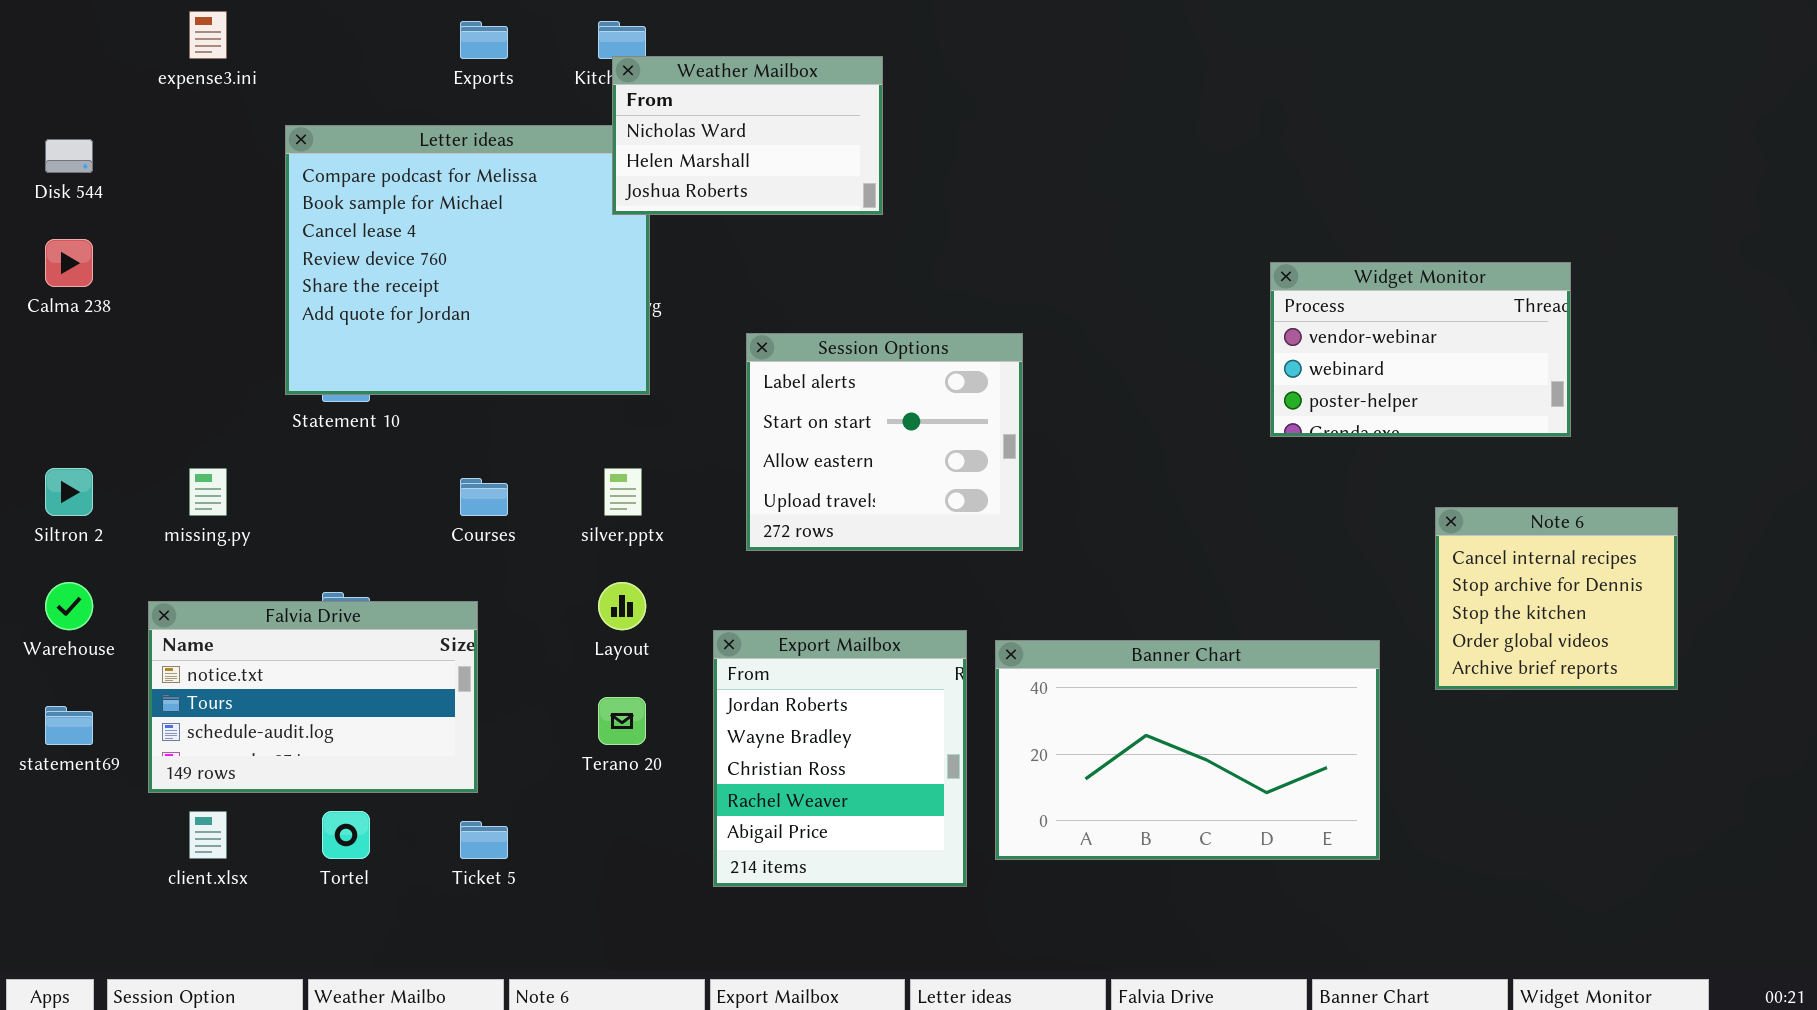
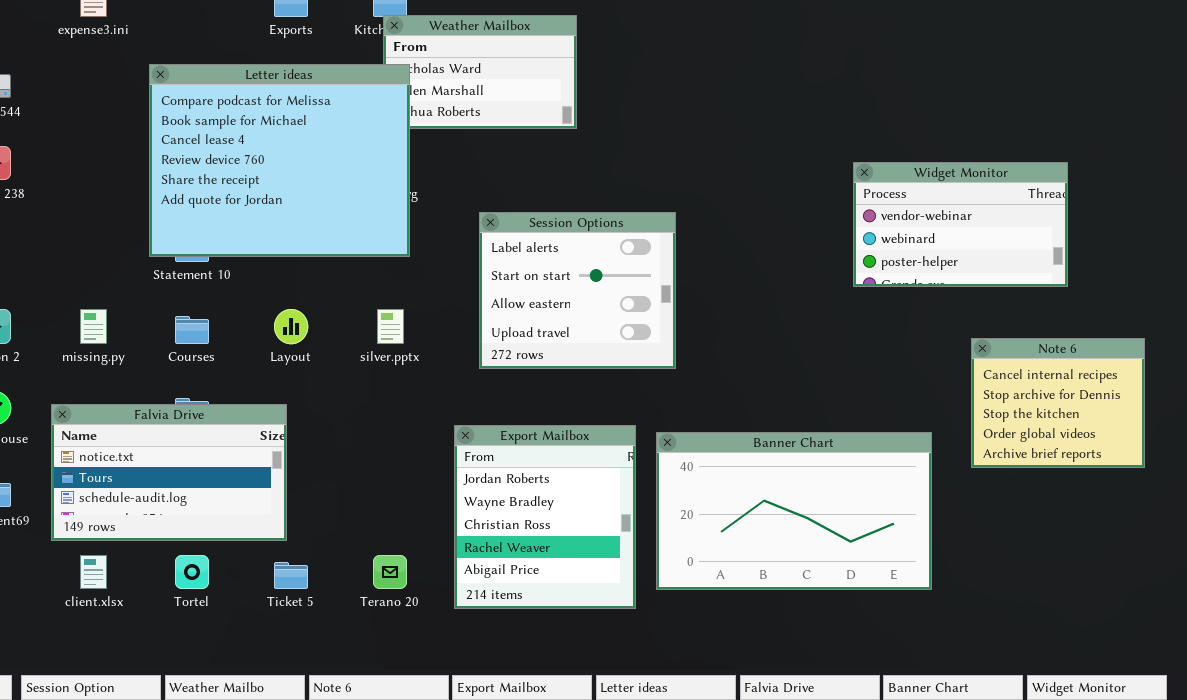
Letter ideas: [285,125,650,395] -> [149,64,410,257], raised
Courses: [460,478,508,516] -> [175,316,209,344], moved
Layout: [598,582,646,630] -> [274,309,308,344], moved
Terano 20: [598,697,646,745] -> [373,555,407,589], moved

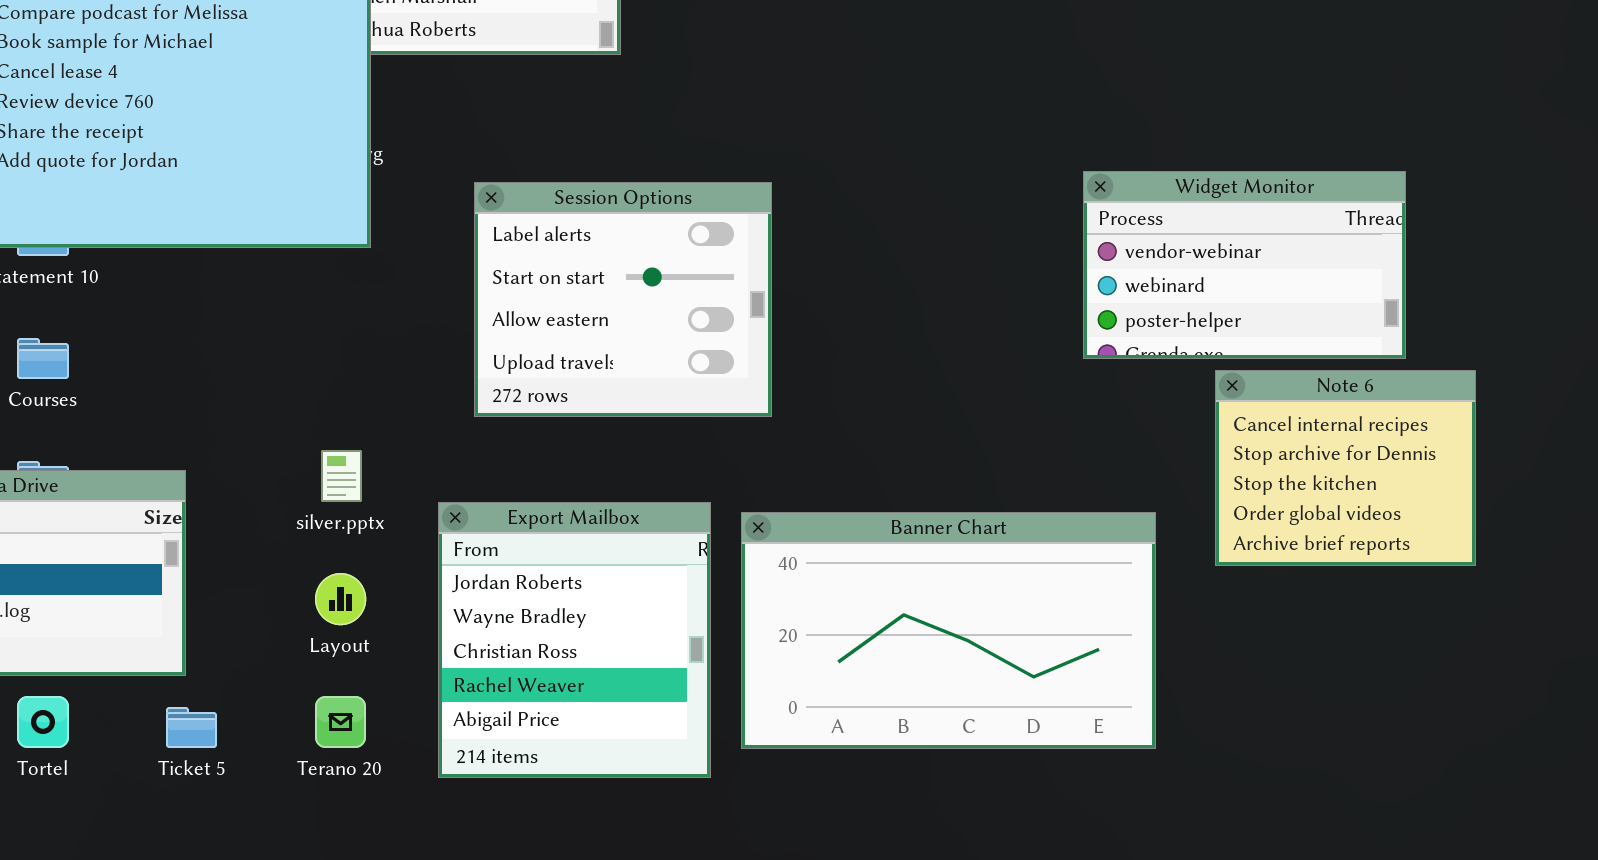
Widget Monitor: [853,162,1068,287] -> [1083,171,1406,359], moved
Layout: [274,309,308,344] -> [315,573,366,625], moved
silver.pptx: [377,309,404,344] -> [321,450,362,502], moved

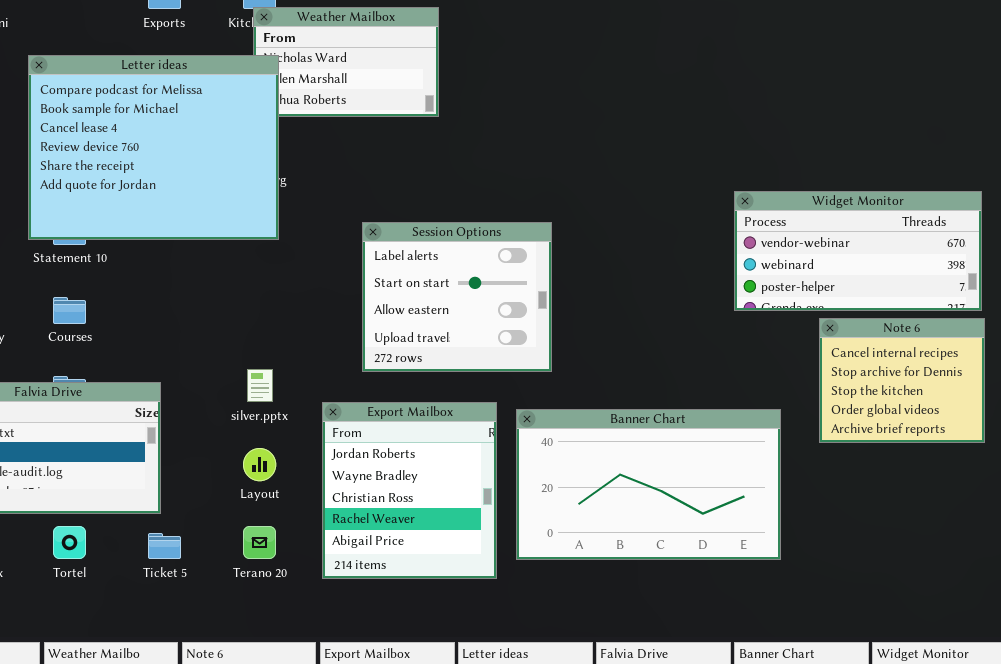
Widget Monitor: [1083,171,1406,359] -> [734,191,982,311], resized
Session Options: [474,182,772,417] -> [362,222,552,372], moved

